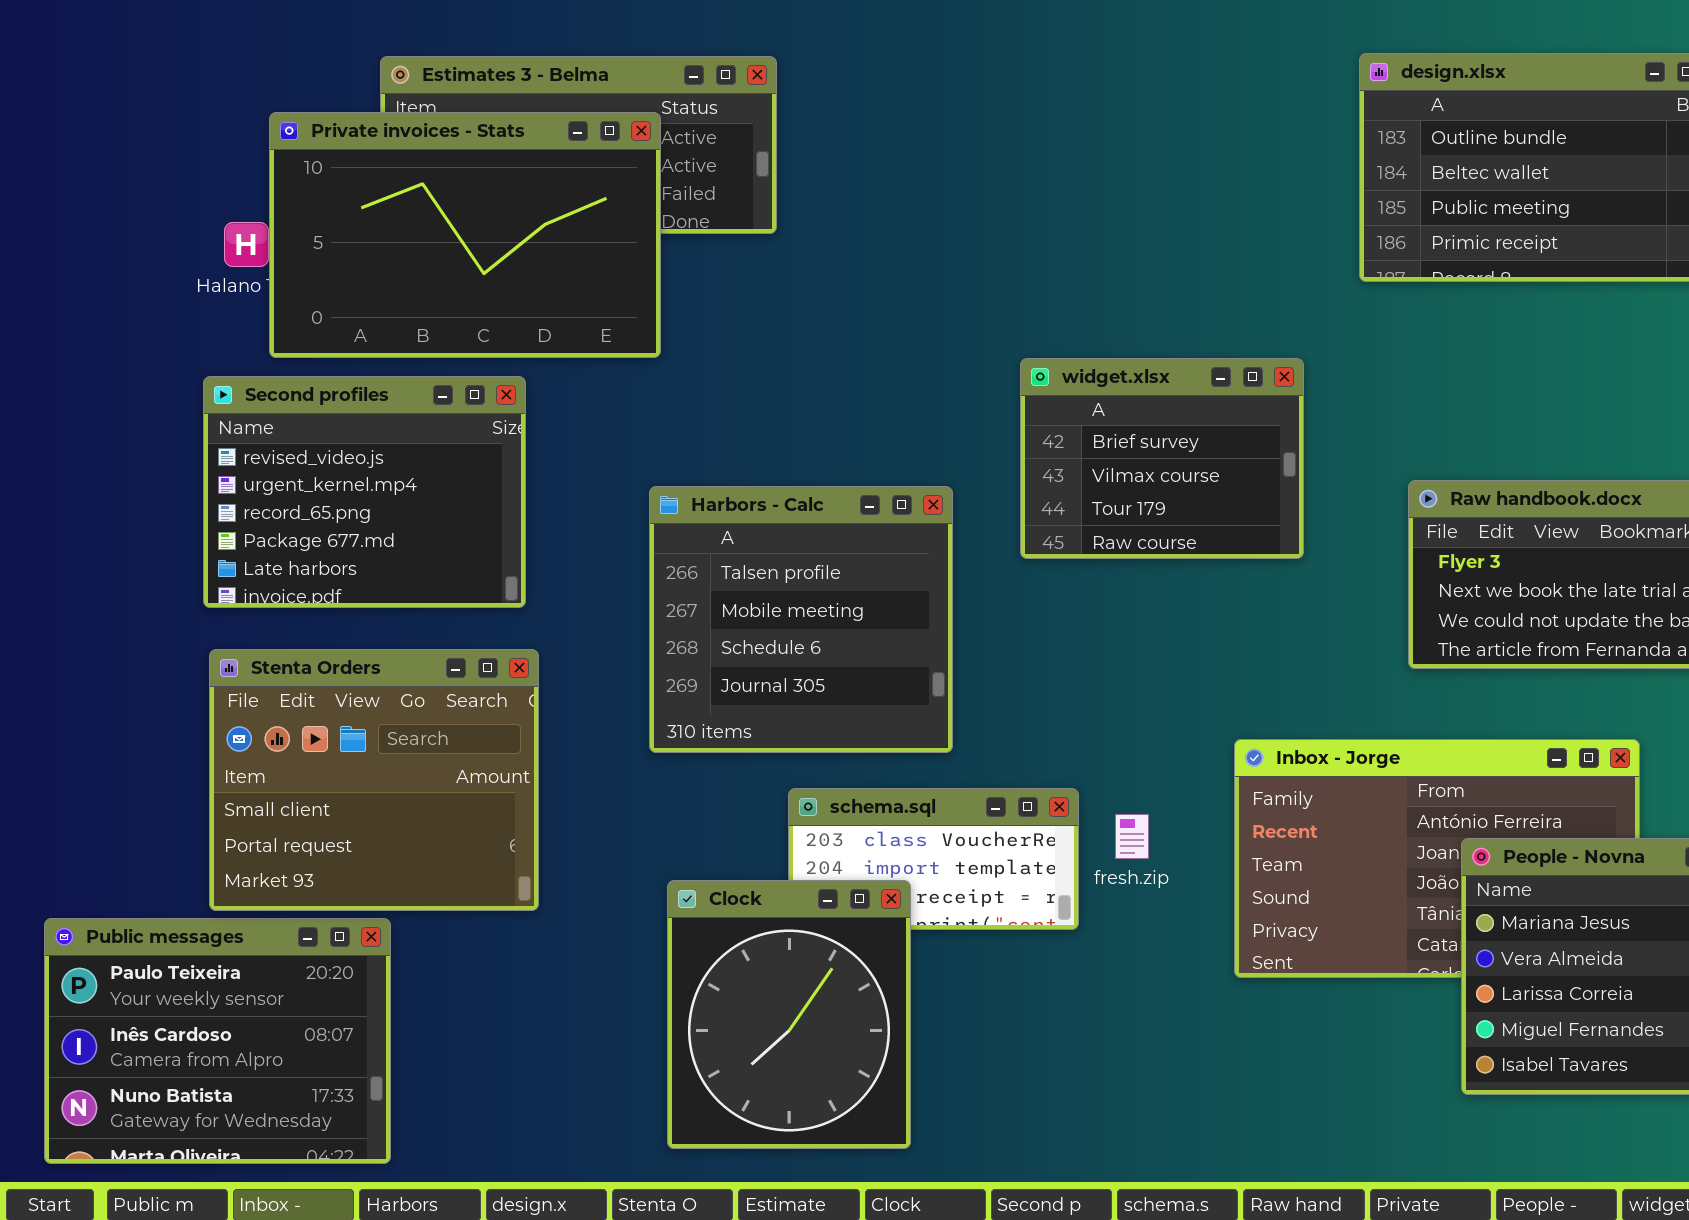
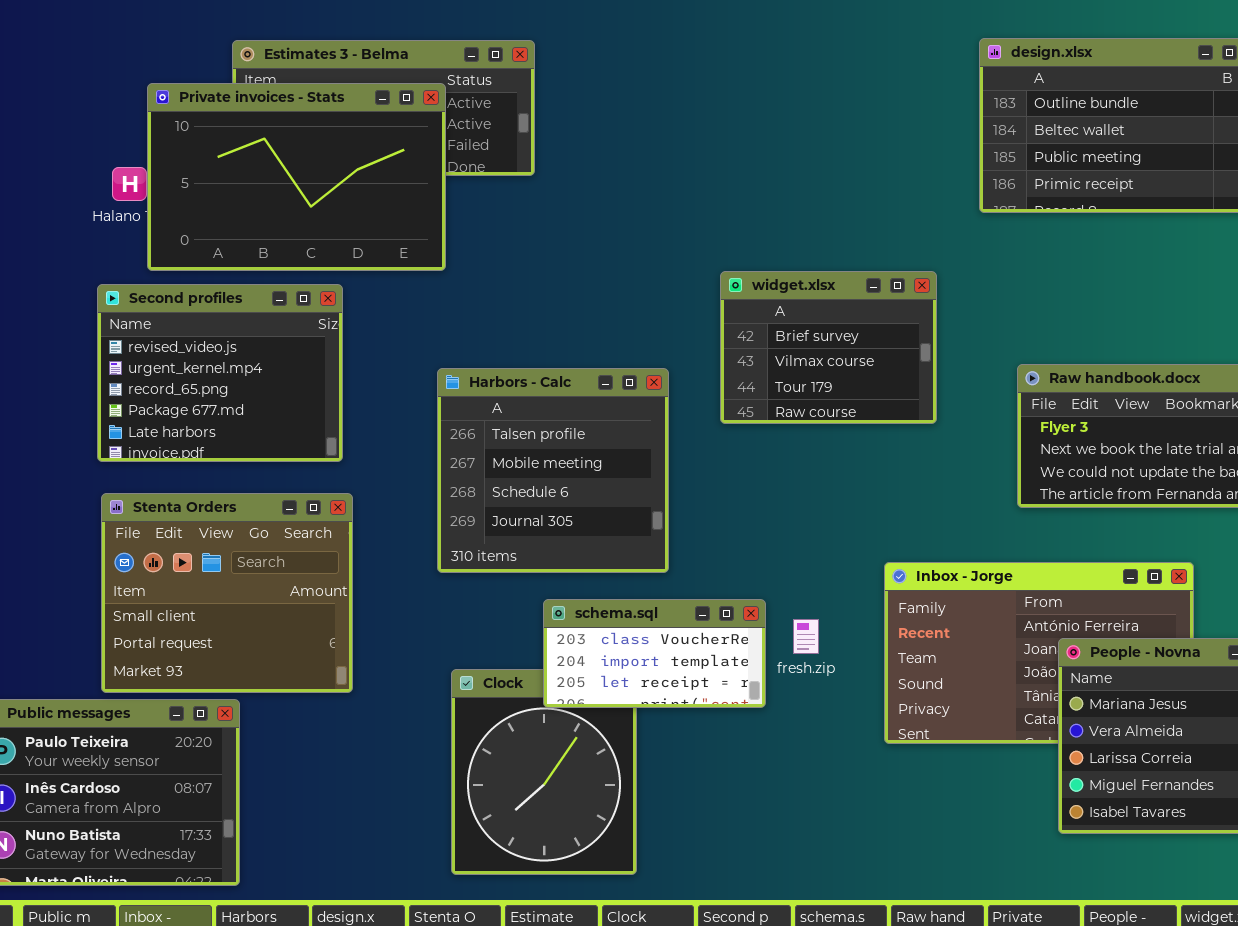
schema.sql: [788,788,1079,930] -> [543,599,766,708], raised

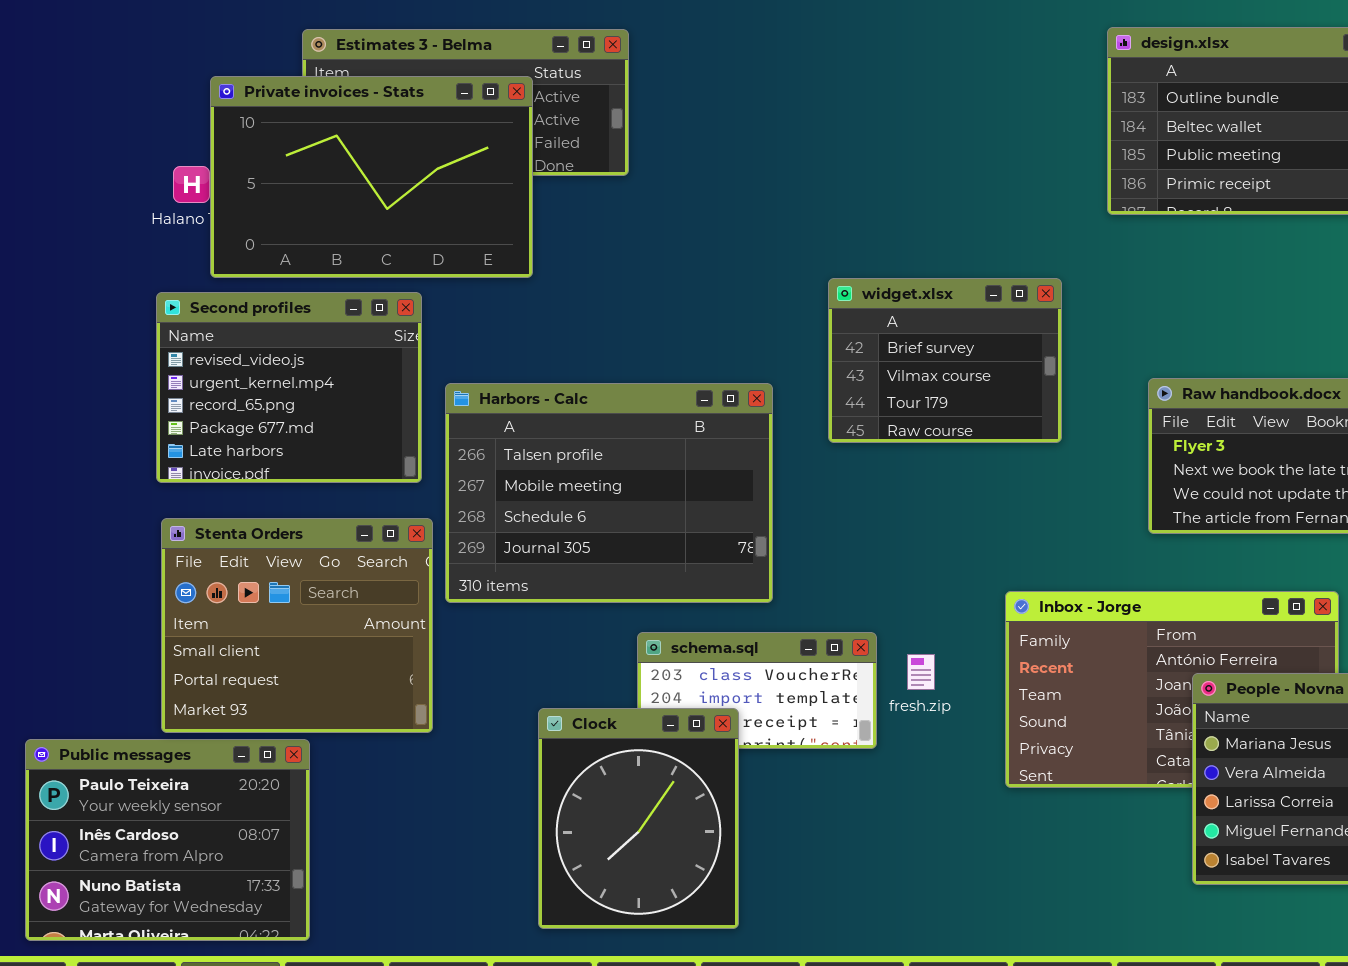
Harbors - Calc: [437,368,669,573] -> [445,383,773,603], resized
Clock: [451,669,637,875] -> [538,708,739,929], raised

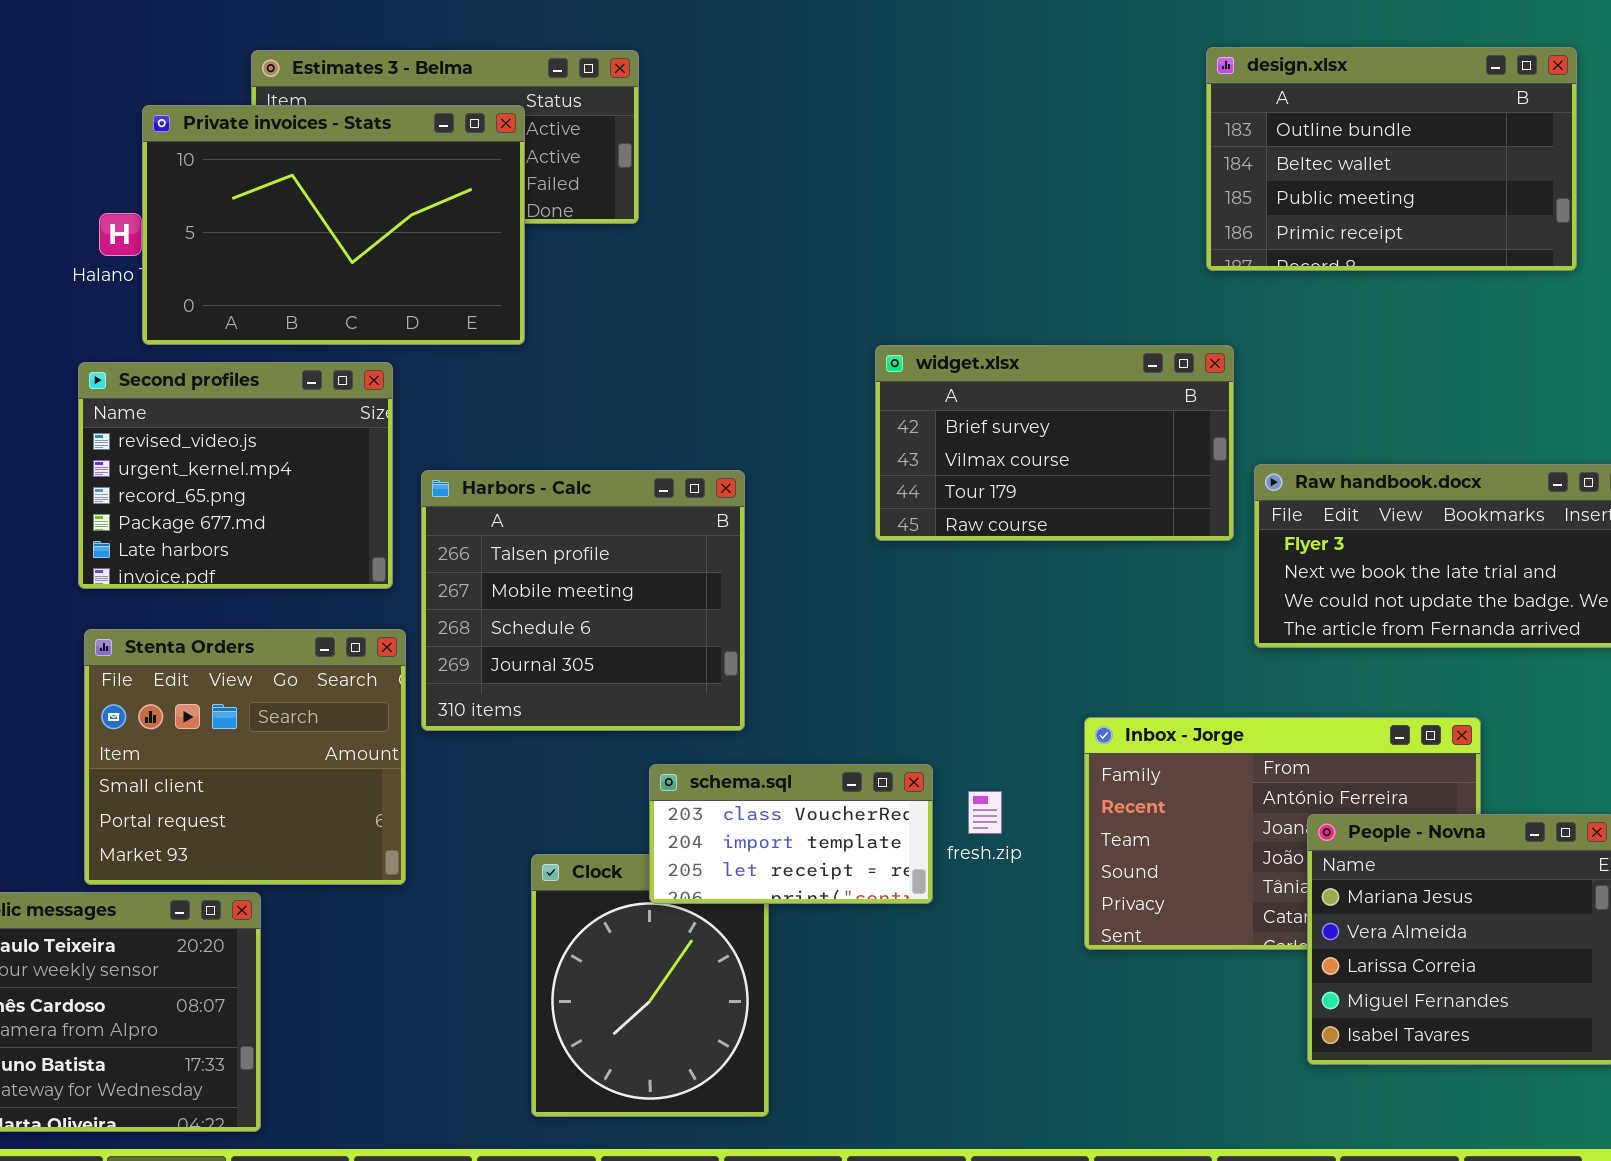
widget.xlsx: [828,278,1062,443] -> [875,345,1234,541], resized
Harbors - Calc: [445,383,773,603] -> [421,470,745,731], resized
schema.sql: [637,632,877,749] -> [649,764,933,904], raised

